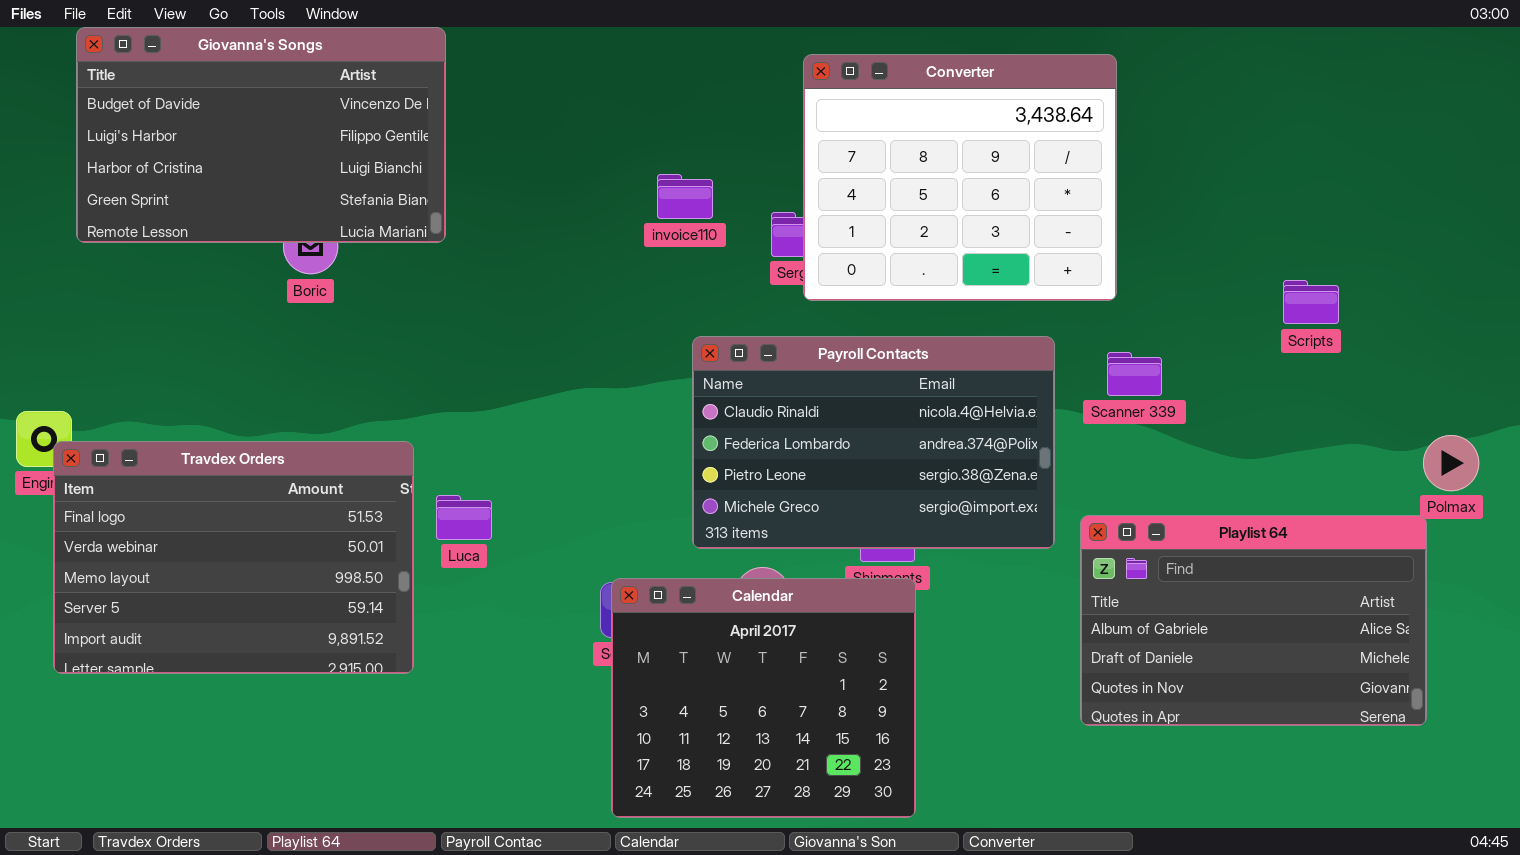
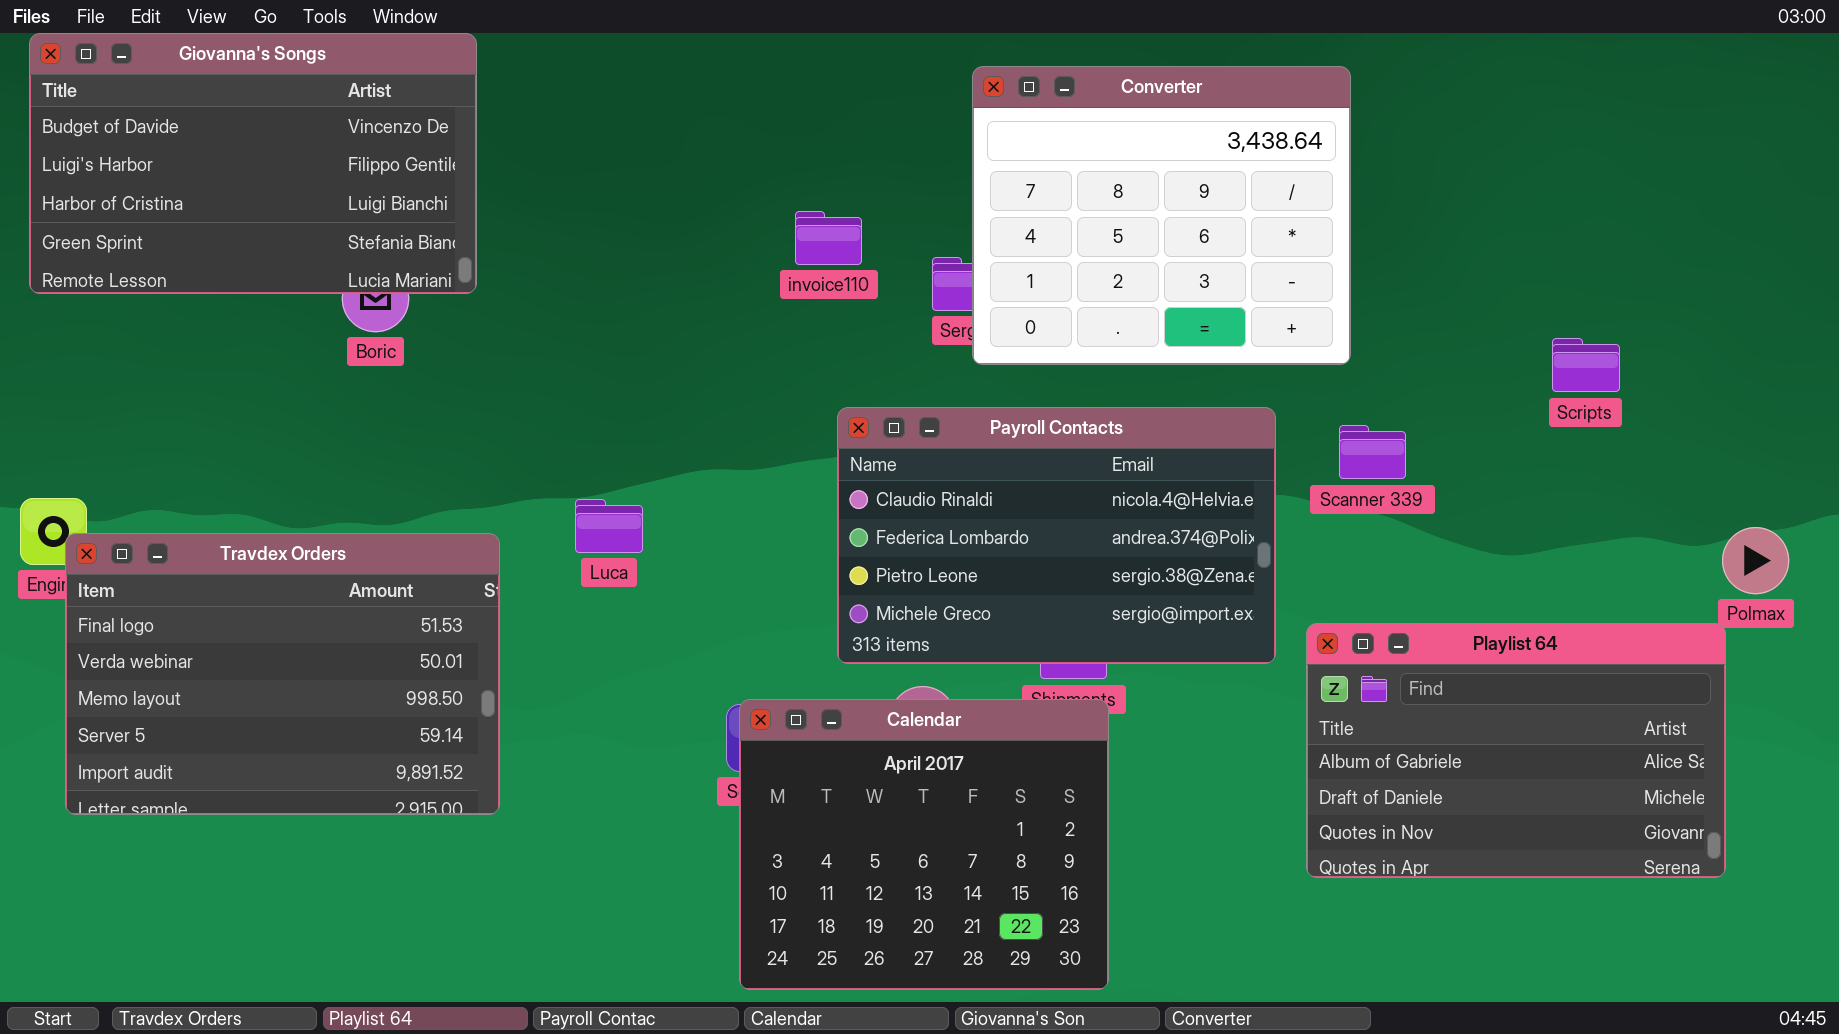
Giovanna's Songs: [76,27,446,243] -> [29,33,477,294], moved
Luca: [436,495,492,540] -> [575,499,643,553], moved

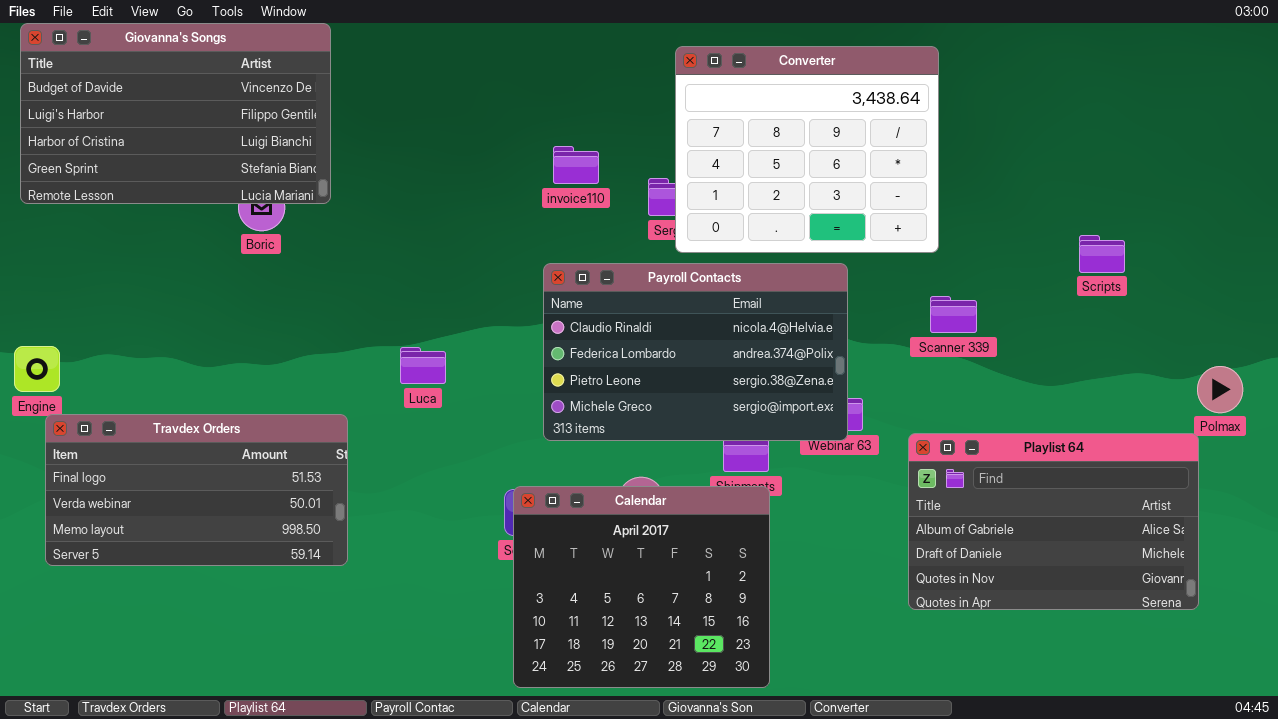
Payroll Contacts: [837,407,1276,664] -> [543,263,848,441], moved
Travdex Orders: [65,533,500,815] -> [45,414,348,566], resized

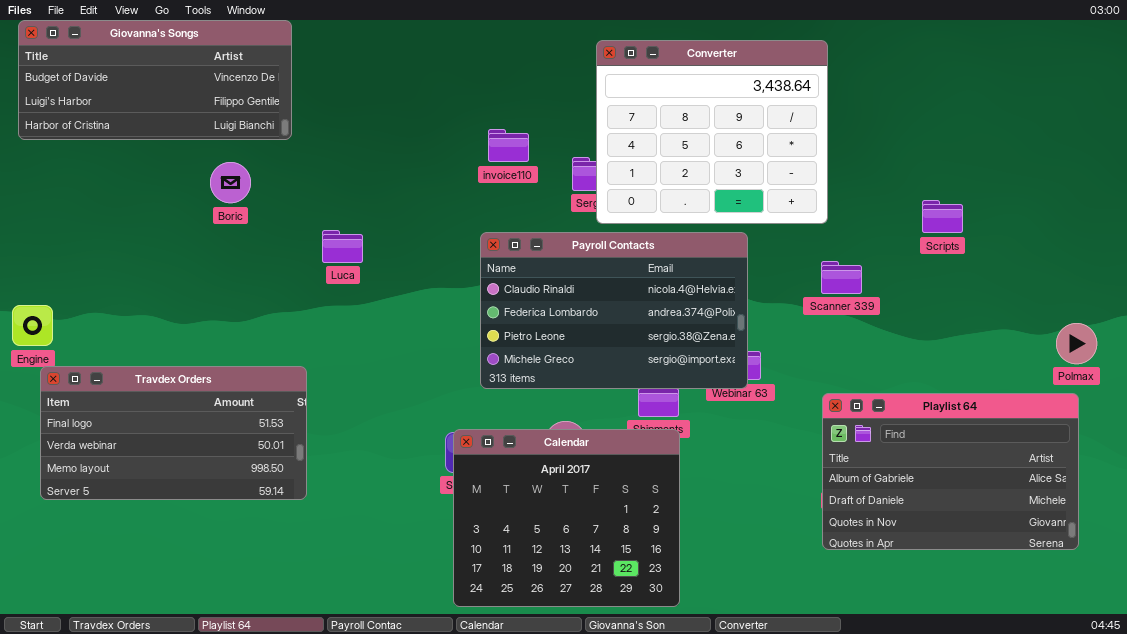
Giovanna's Songs: [20,23,331,204] -> [18,20,292,140], resized
Scripts: [1079,235,1125,273] -> [922,200,963,233], moved
Luca: [400,347,446,384] -> [322,230,363,263], moved
Playlist 64: [908,433,1199,610] -> [822,393,1079,550], moved

